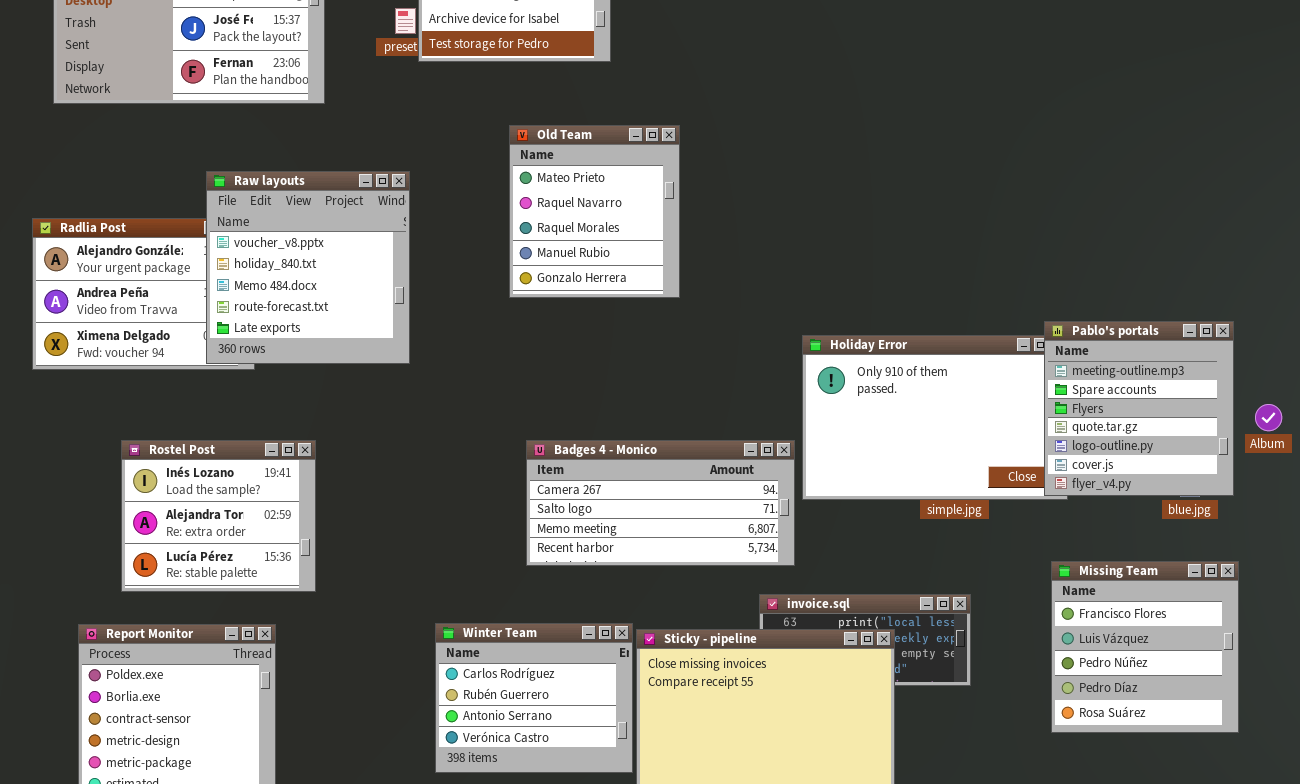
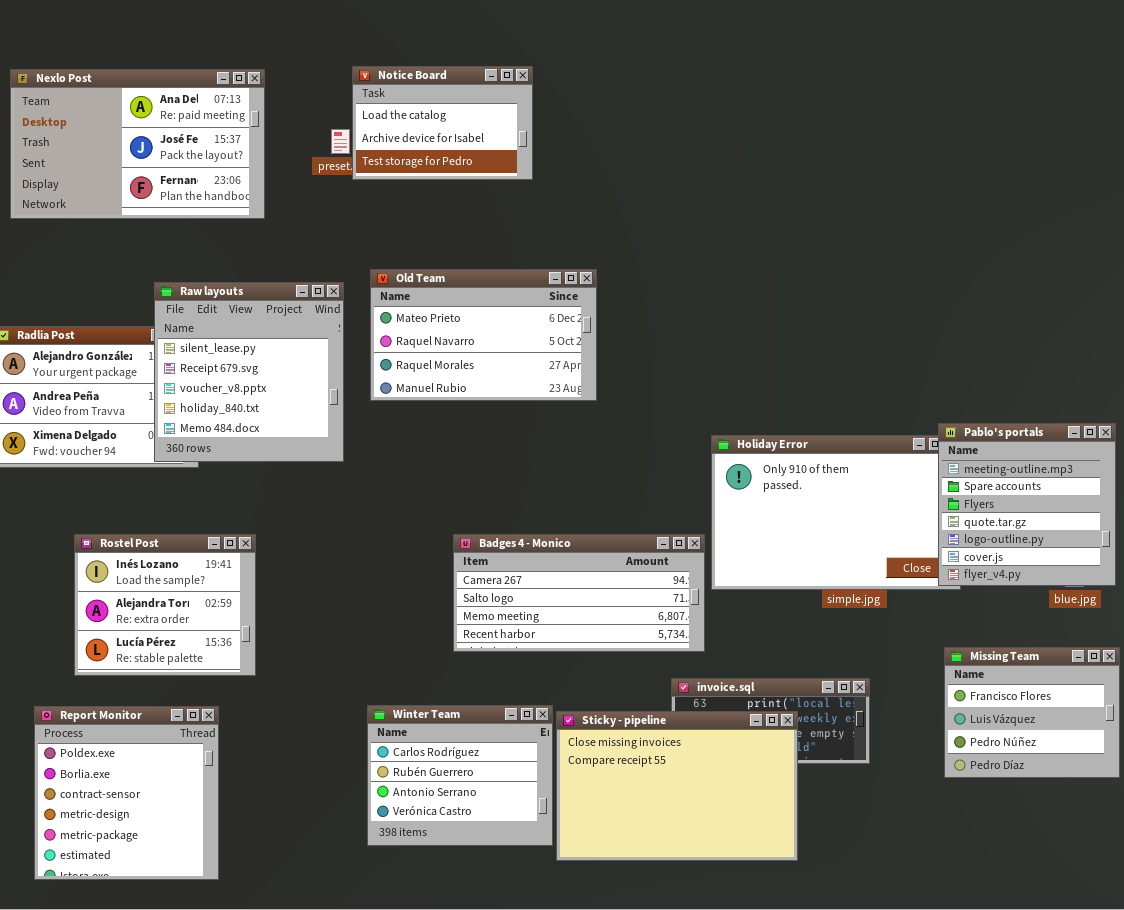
Old Team: [509,125,680,298] -> [370,269,597,401], resized
Raw layouts: [206,171,410,364] -> [154,282,344,462], scrolled up 2 rows
Missing Team: [1051,561,1239,733] -> [944,647,1120,778], resized

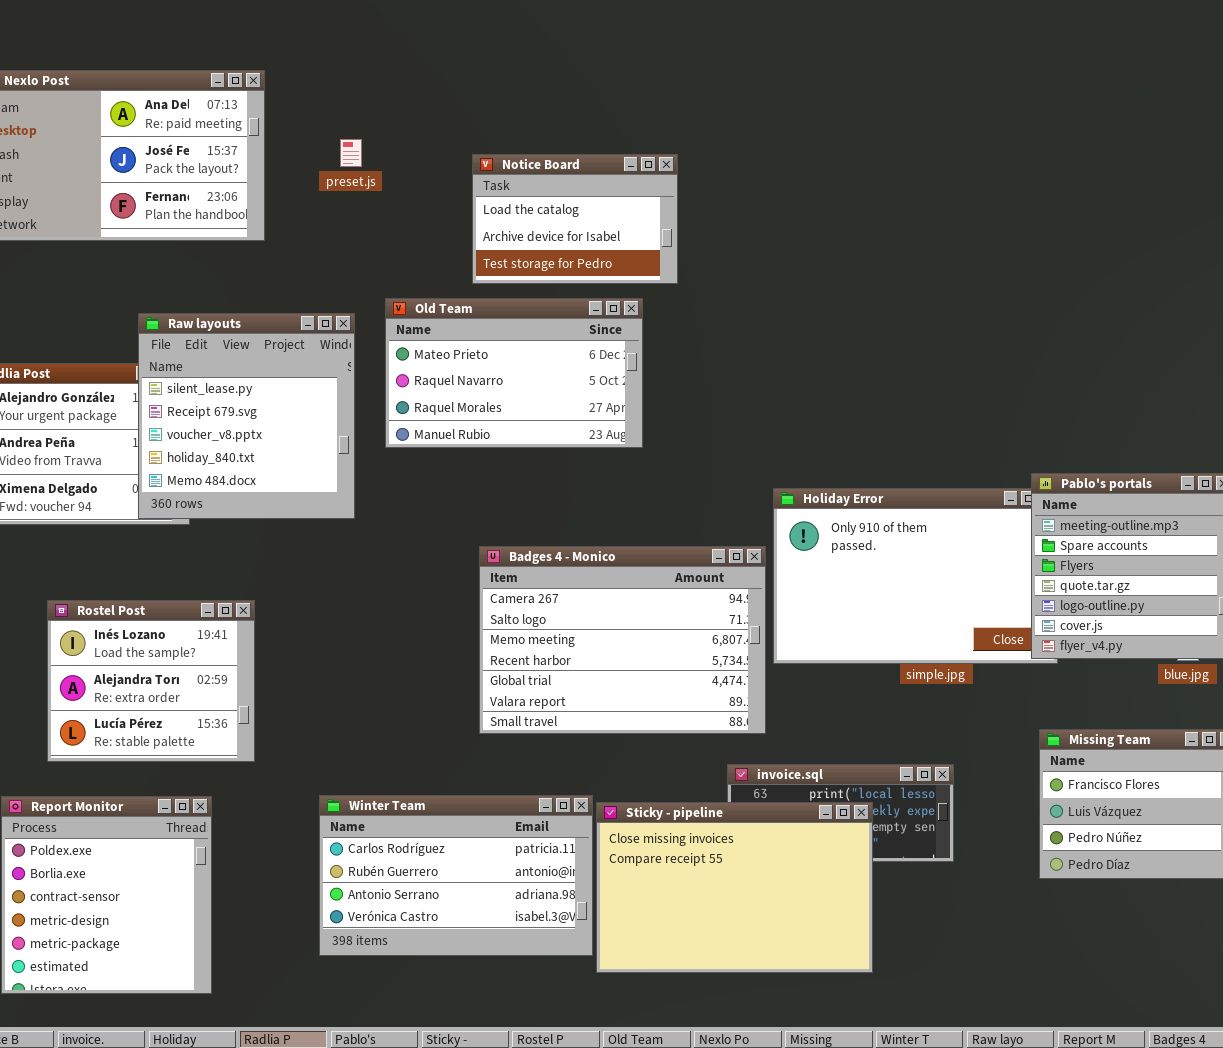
Notice Board: [352,66,533,180] -> [472,154,678,284], moved
Badges 4 - Monico: [453,534,705,652] -> [479,546,766,734], resized
Winter Team: [367,705,553,846] -> [319,795,593,956], resized

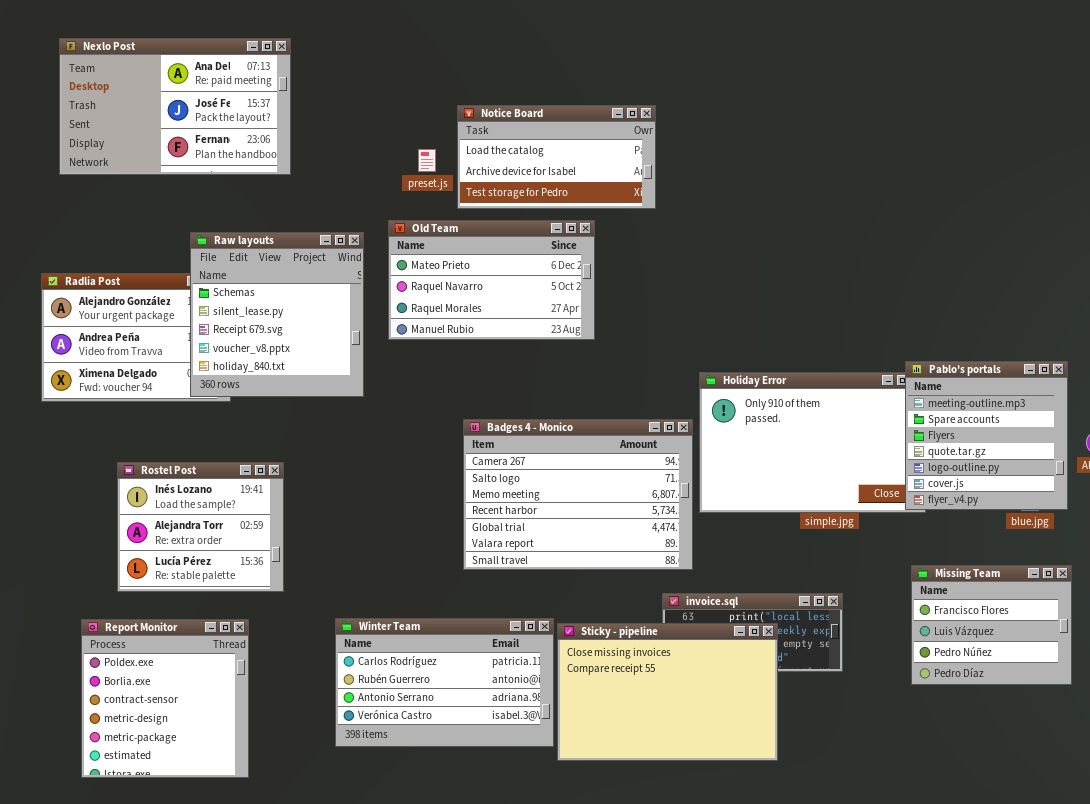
preset.js: [340,139,362,167] -> [418,149,436,172], moved
Notice Board: [472,154,678,284] -> [457,105,656,209], resized
Raw layouts: [138,313,355,519] -> [190,232,364,397], scrolled up 1 row

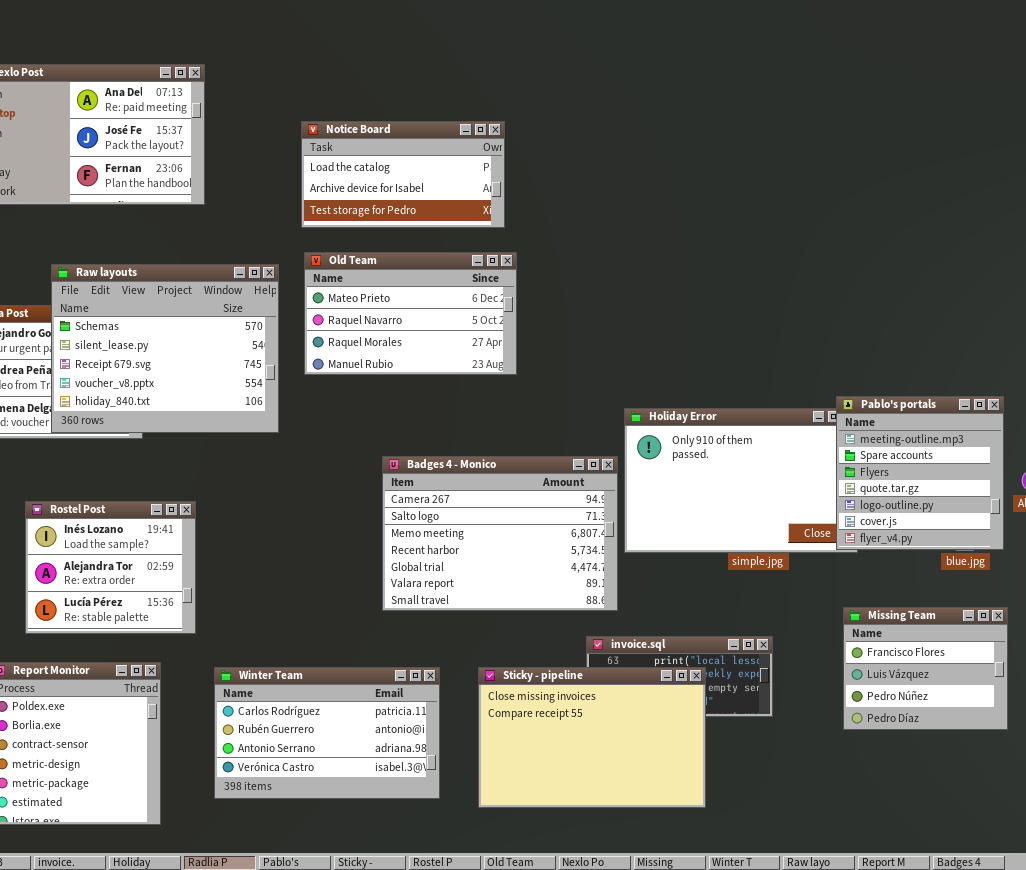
Notice Board: [457,105,656,209] -> [301,121,505,228], moved
Raw layouts: [190,232,364,397] -> [51,264,279,433], resized
Winter Team: [335,618,554,747] -> [214,667,440,799], moved

